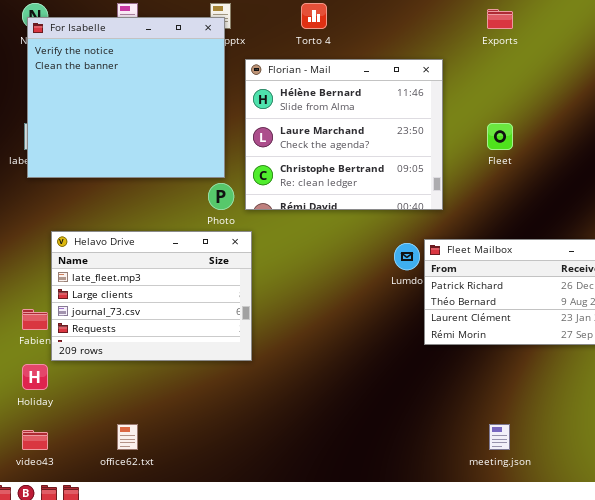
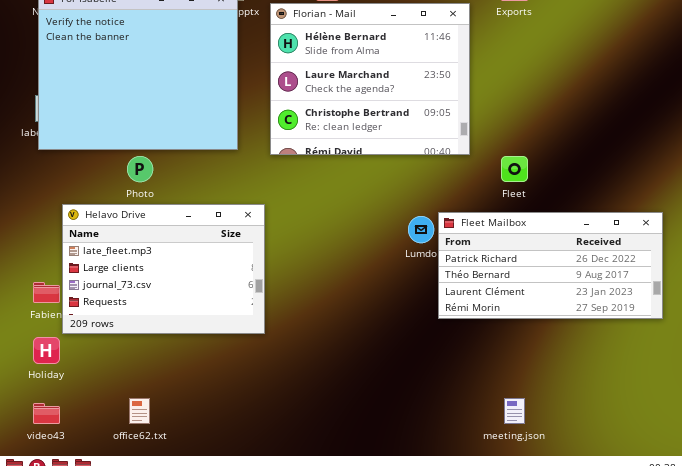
Florian - Mail: [245,59,443,210] -> [270,3,470,155], moved
Fleet: [487,123,513,150] -> [501,156,528,182], moved
Photo: [208,183,234,210] -> [127,156,153,182], moved

